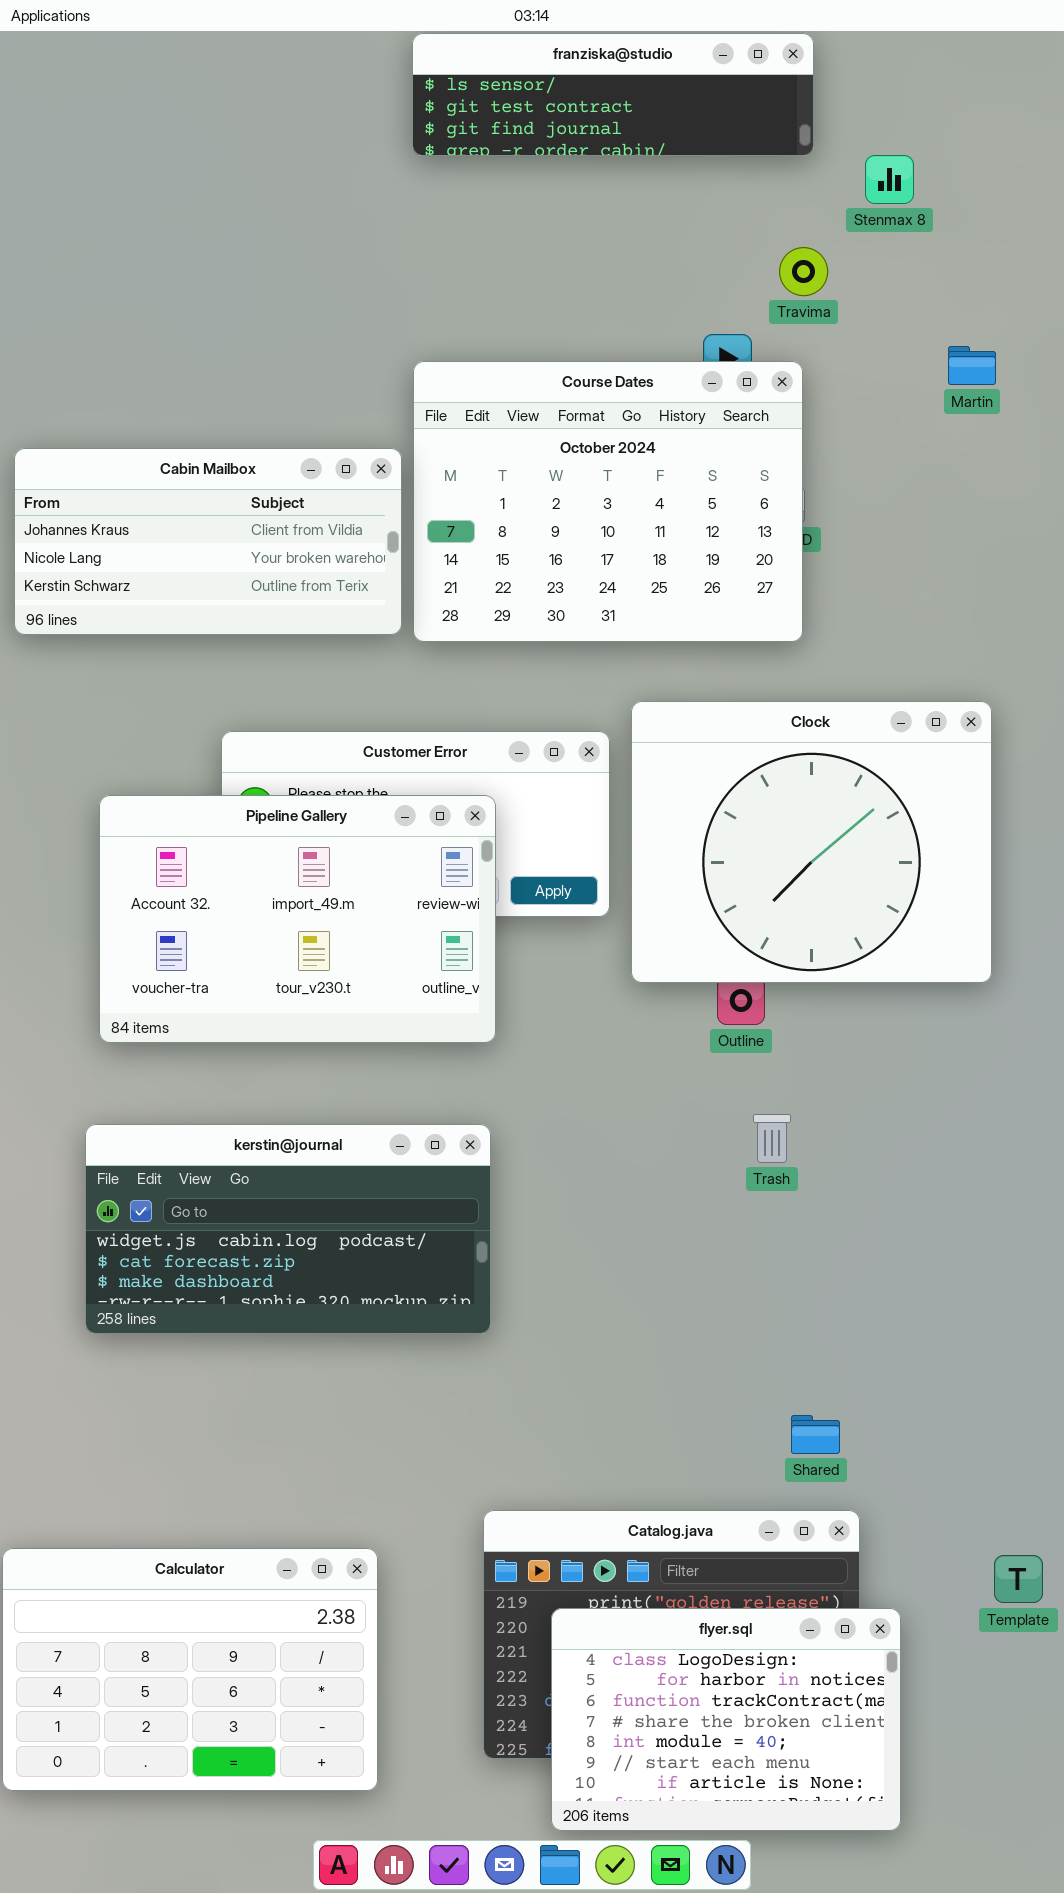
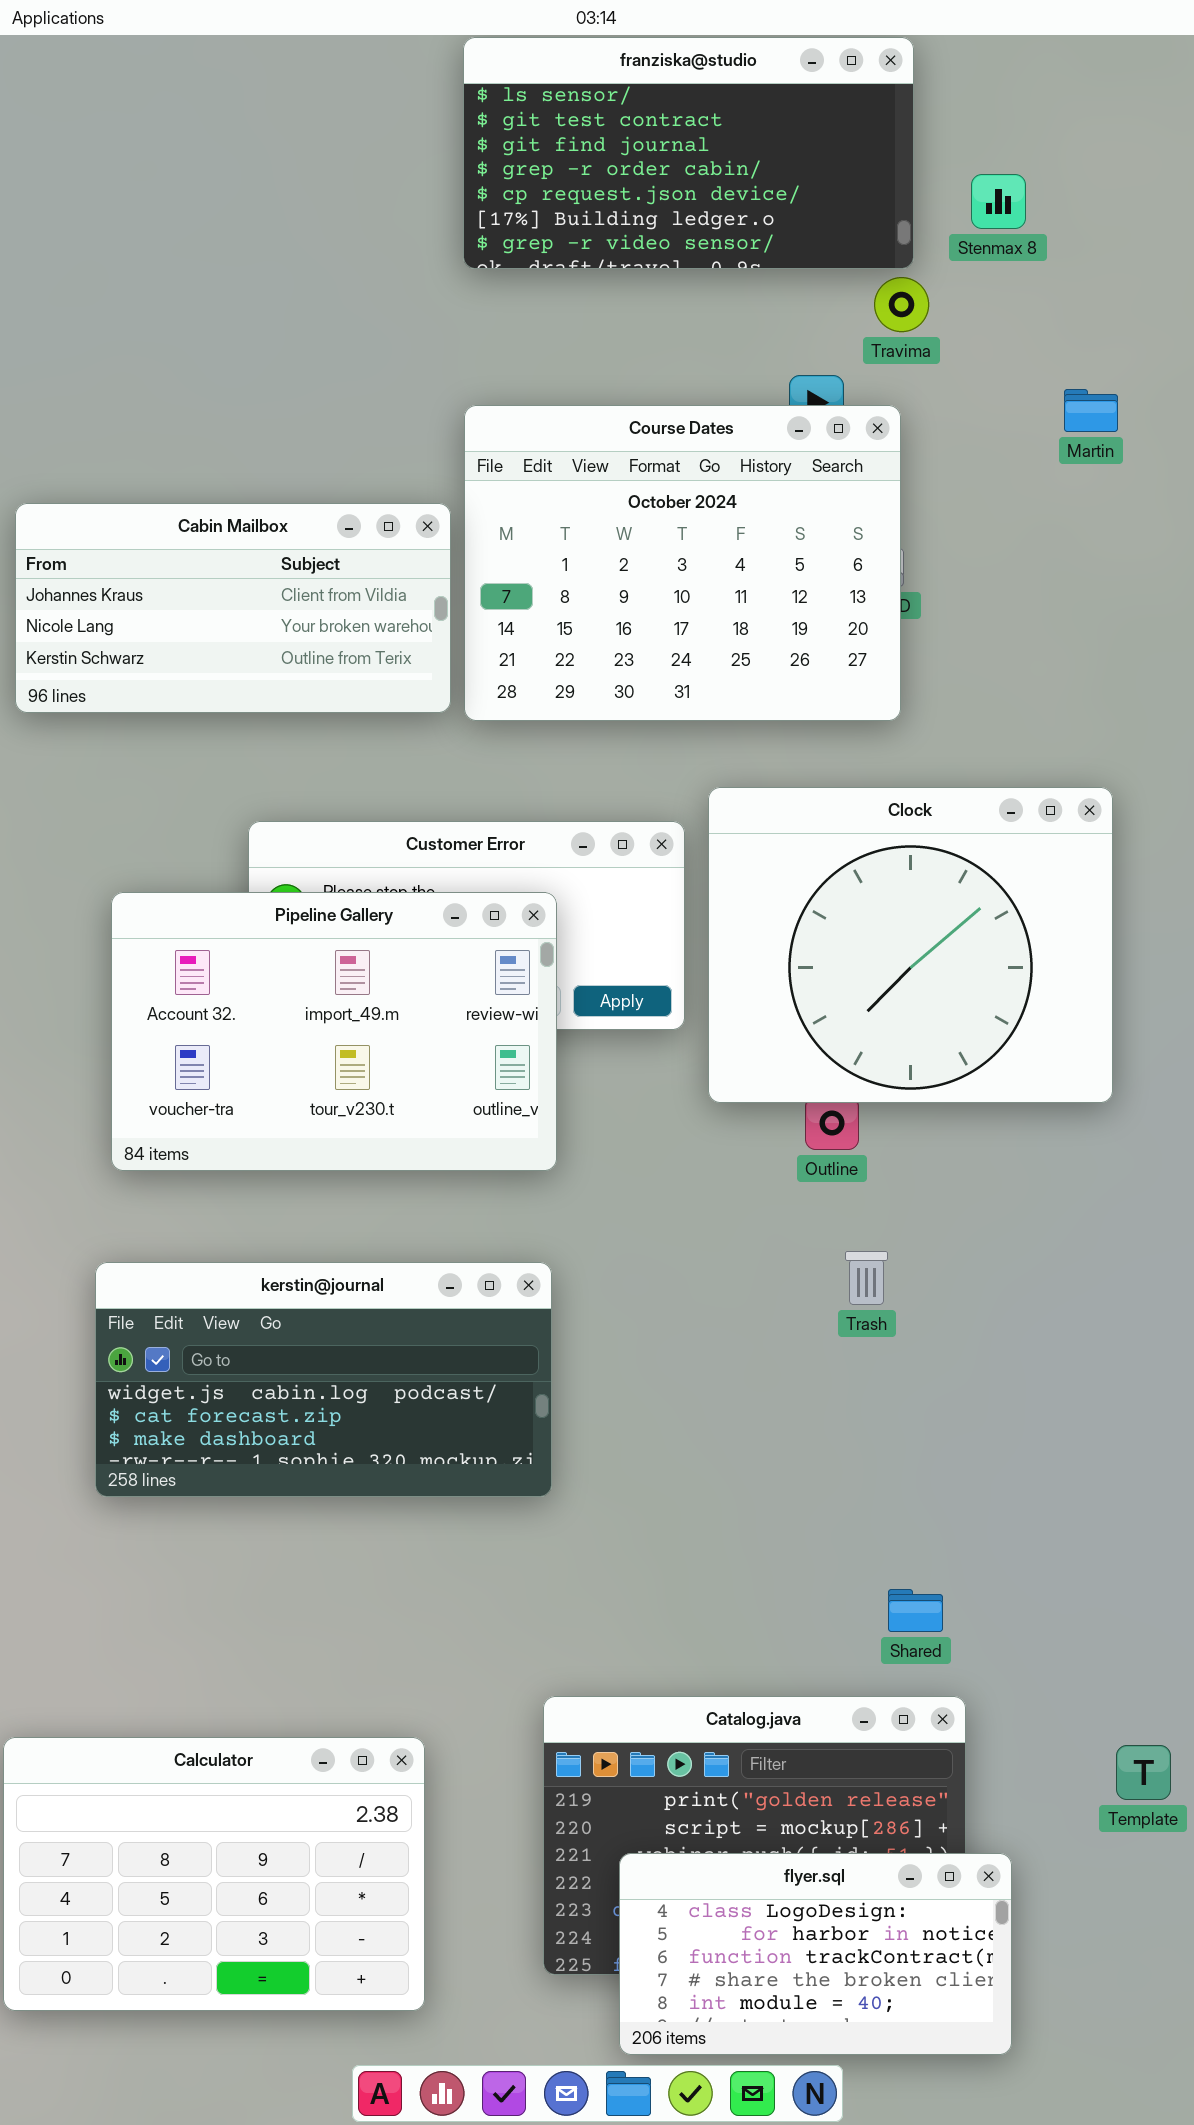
franziska@studio: [412,33,814,156] -> [463,37,914,269], resized
flyer.sql: [551,1608,901,1831] -> [619,1853,1012,2055], resized

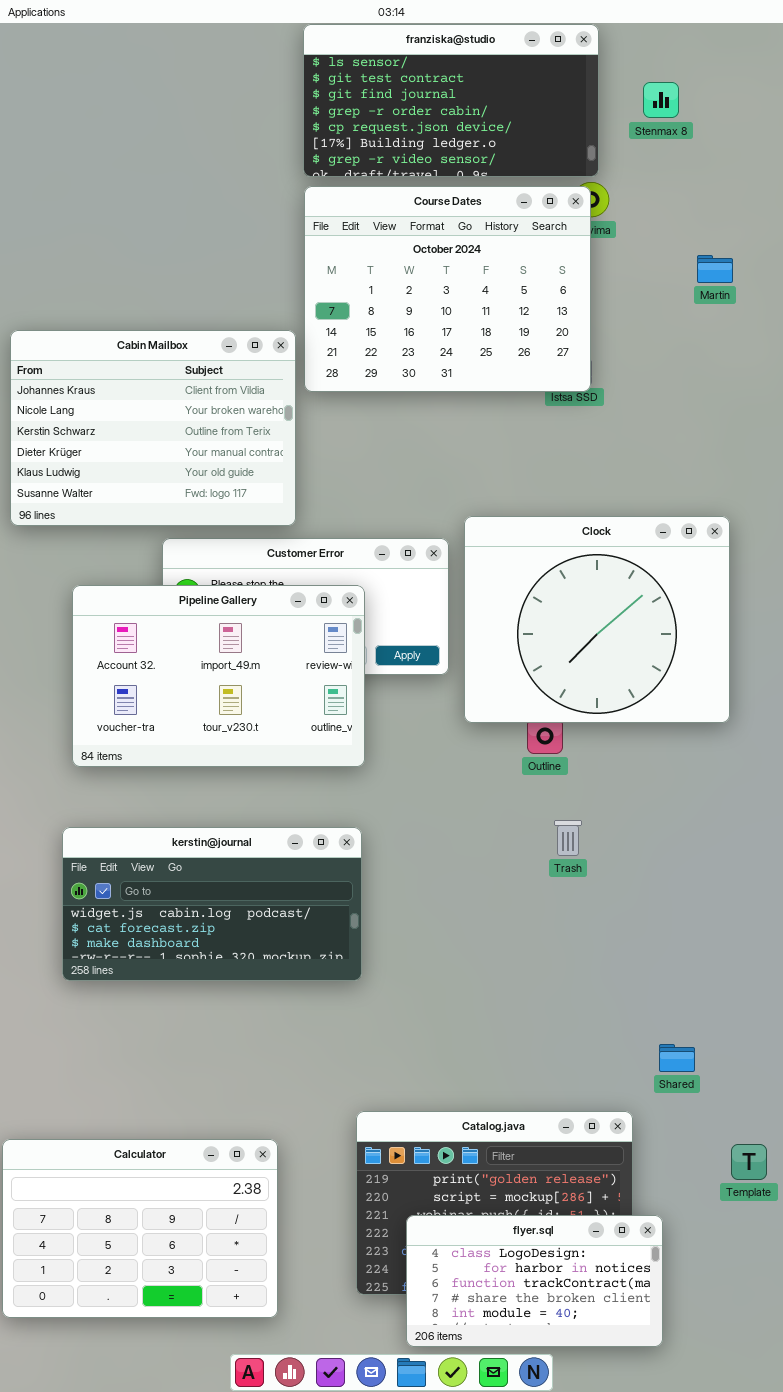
Stenmax 8: [971,174,1026,229] -> [643,82,679,118], moved
Course Dates: [464,405,901,721] -> [304,186,591,392], moved
Cabin Mailbox: [15,503,451,713] -> [10,330,296,526], resized
Shared: [888,1589,943,1632] -> [659,1044,695,1072], moved

